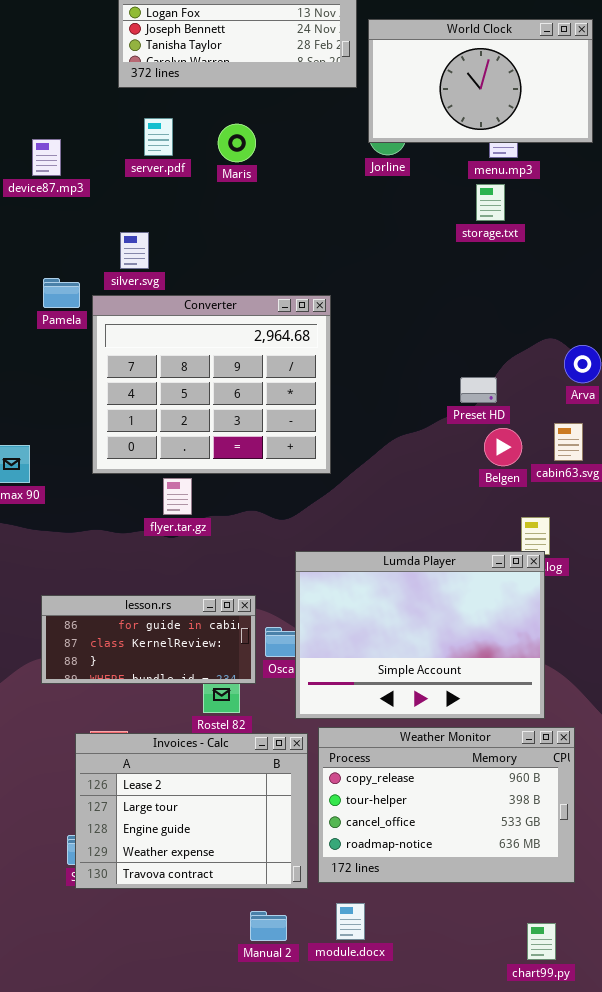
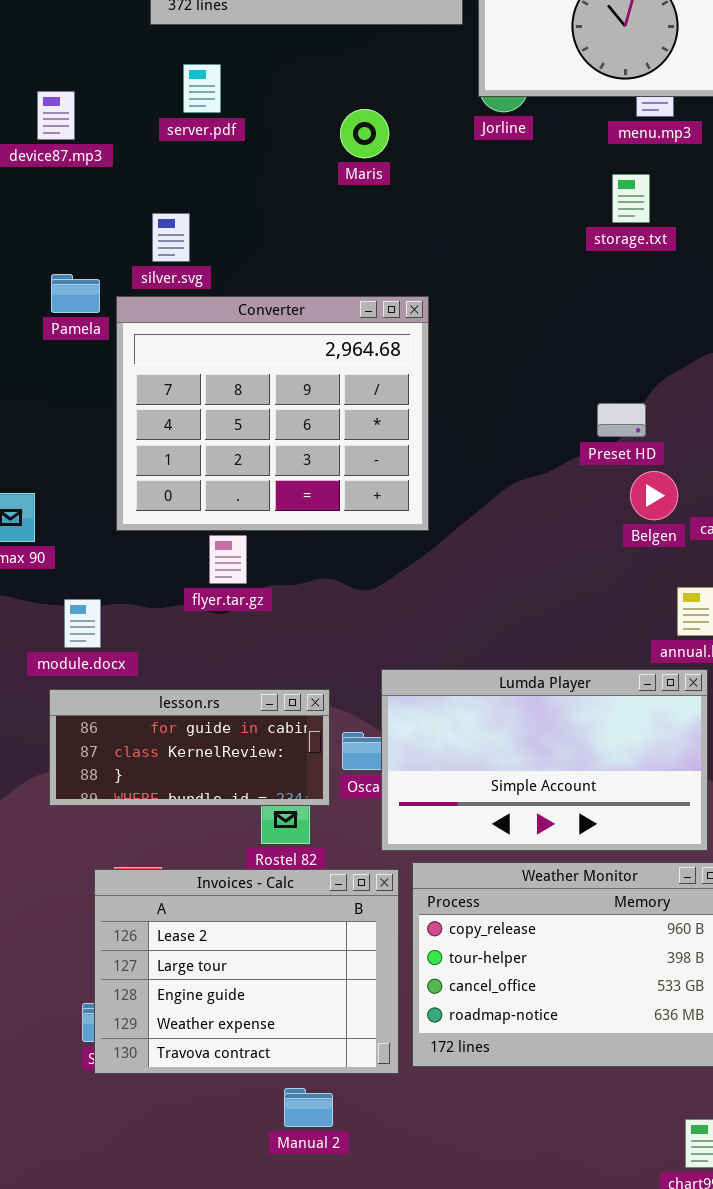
Maris: [218,124,256,162] -> [340,109,389,158], moved
storage.txt: [476,184,505,221] -> [612,174,650,223], moved
Lumda Player: [295,551,545,719] -> [381,669,708,851], resized
module.docx: [336,903,365,940] -> [64,599,101,648], moved
Manual 2: [250,911,287,941] -> [284,1088,333,1127], moved

